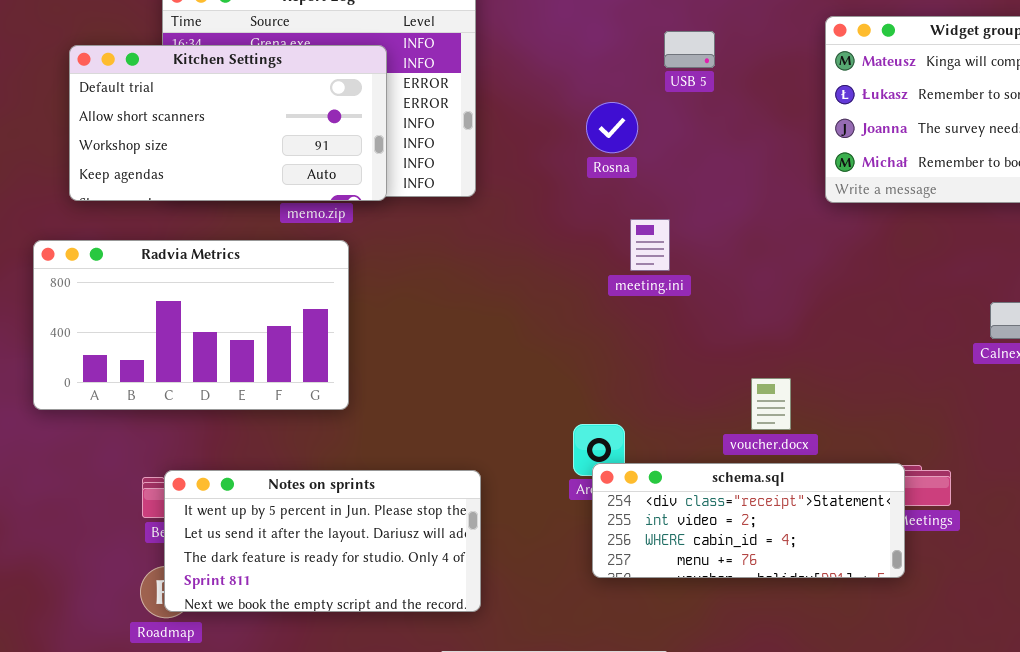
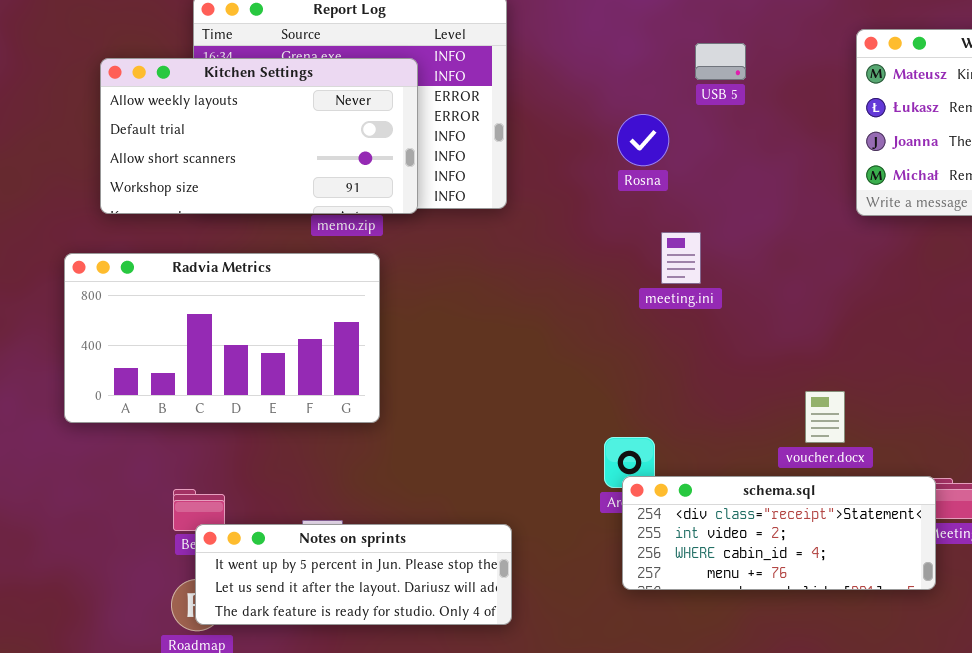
Kitchen Settings: [69,45,387,201] -> [100,58,418,214], scrolled up 1 row
voucher.docx: [751,378,791,430] -> [805,391,845,443], moved
Notes on sprints: [164,470,481,612] -> [195,524,512,625], resized

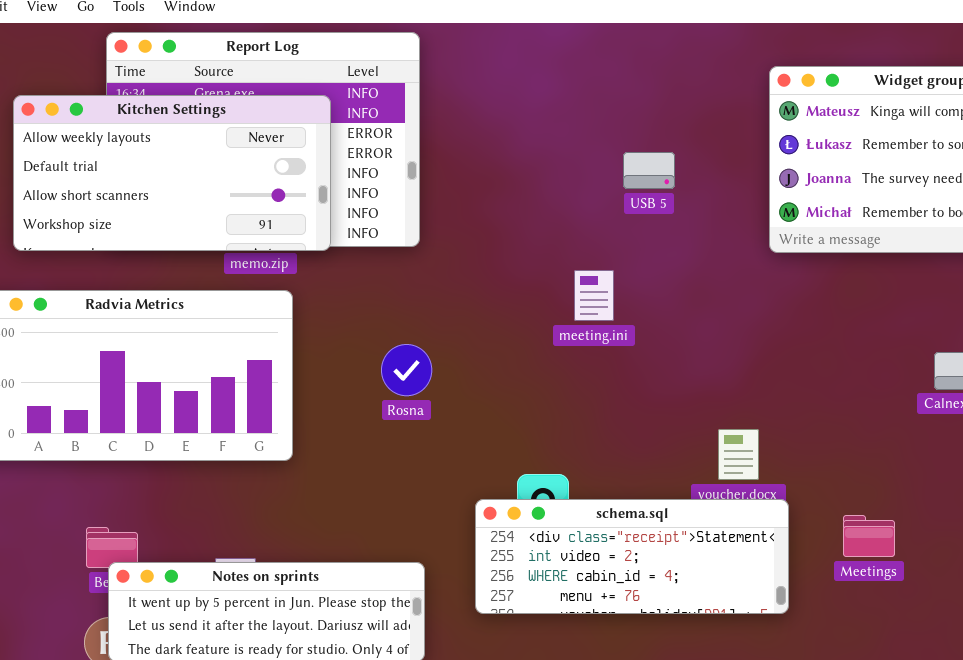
USB 5: [695,43,746,80] -> [623,152,675,189], moved
Rosna: [617,114,669,166] -> [381,344,432,396], moved
schema.sql: [622,476,936,590] -> [475,499,789,614], moved

